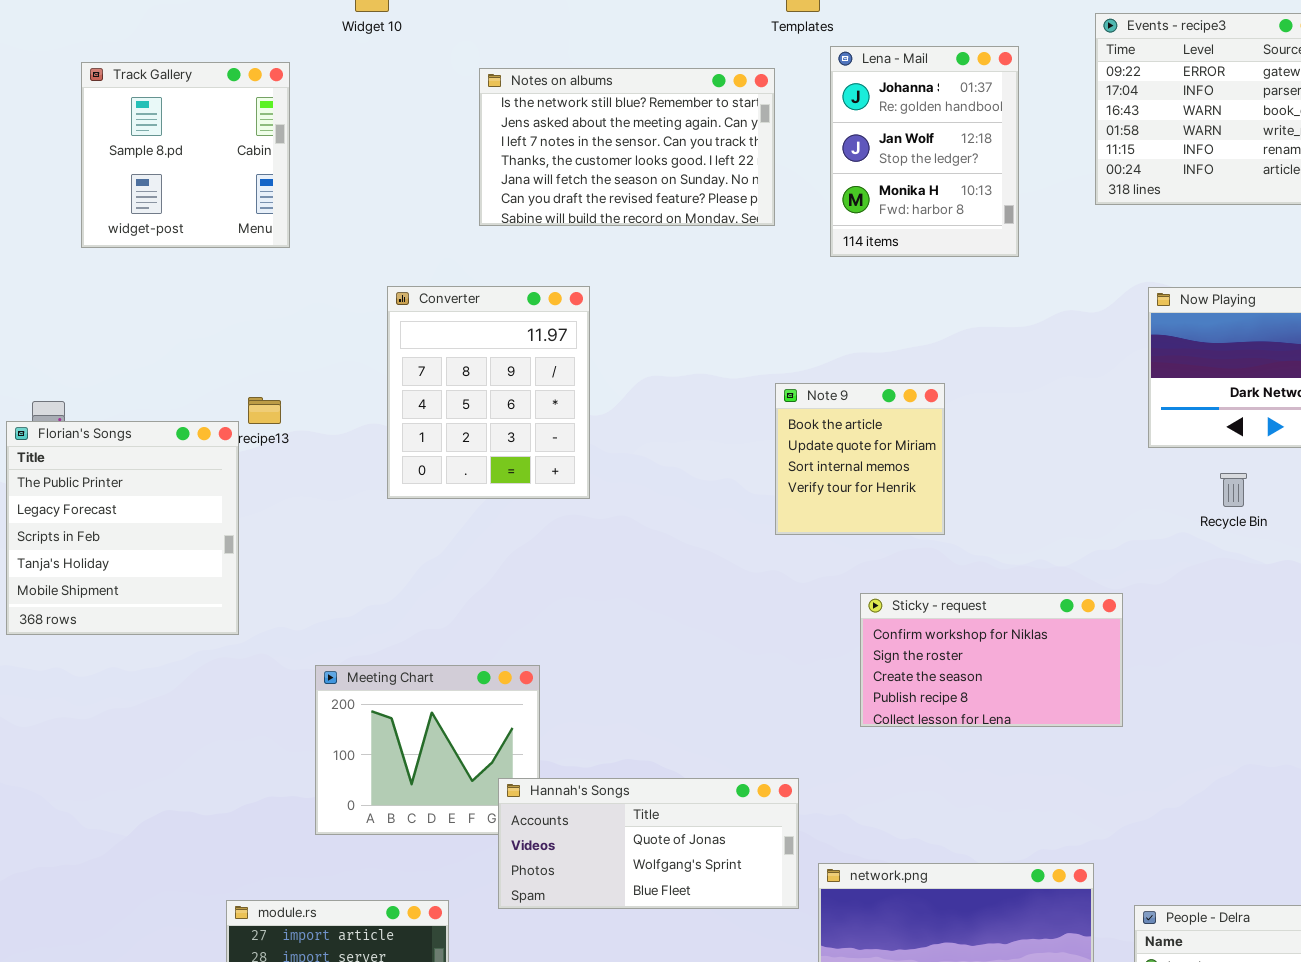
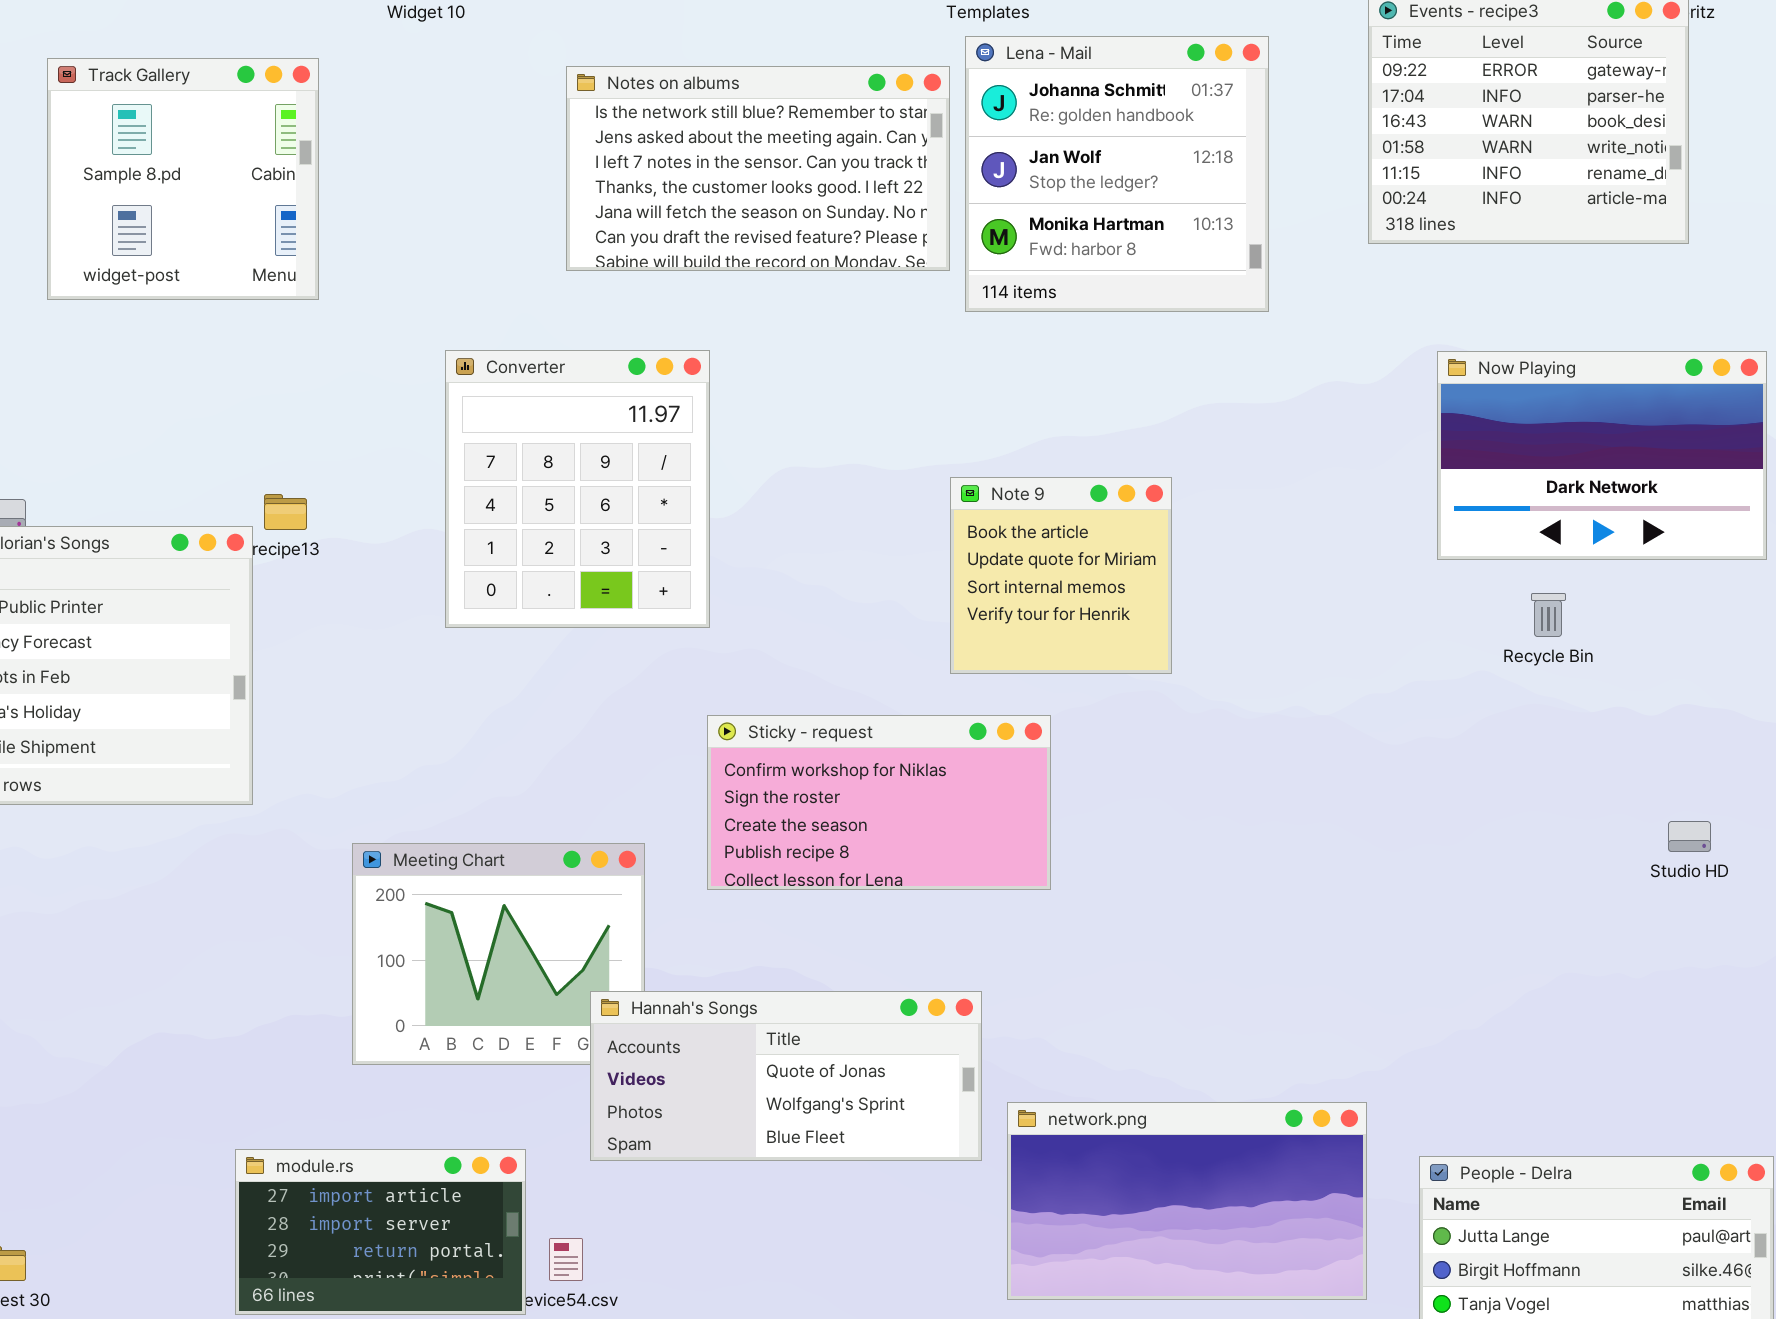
Lena - Mail: [830,46,1019,257] -> [965,36,1269,312], resized
Sticky - request: [860,593,1123,727] -> [707,715,1051,890], moved

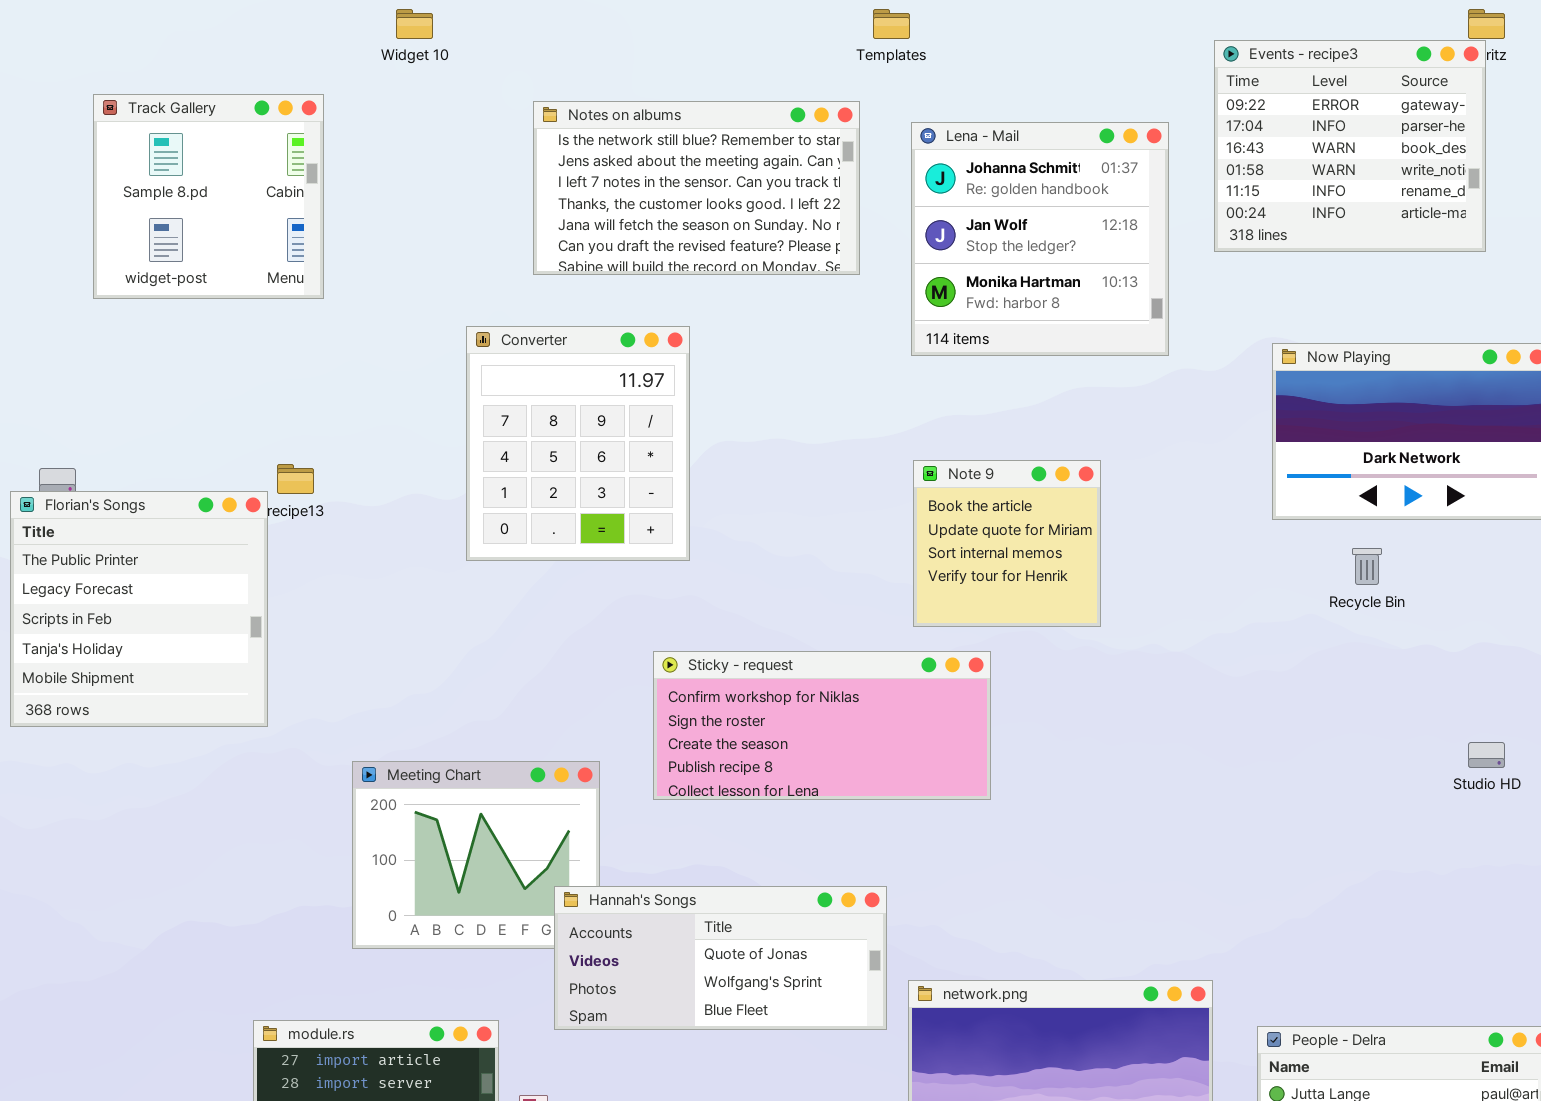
Lena - Mail: [965,36,1269,312] -> [911,122,1169,356], moved
Converter: [445,350,710,628] -> [466,326,690,561], moved
Note 9: [950,477,1172,674] -> [913,460,1101,627], moved
Sticky - request: [707,715,1051,890] -> [653,651,991,800], resized

